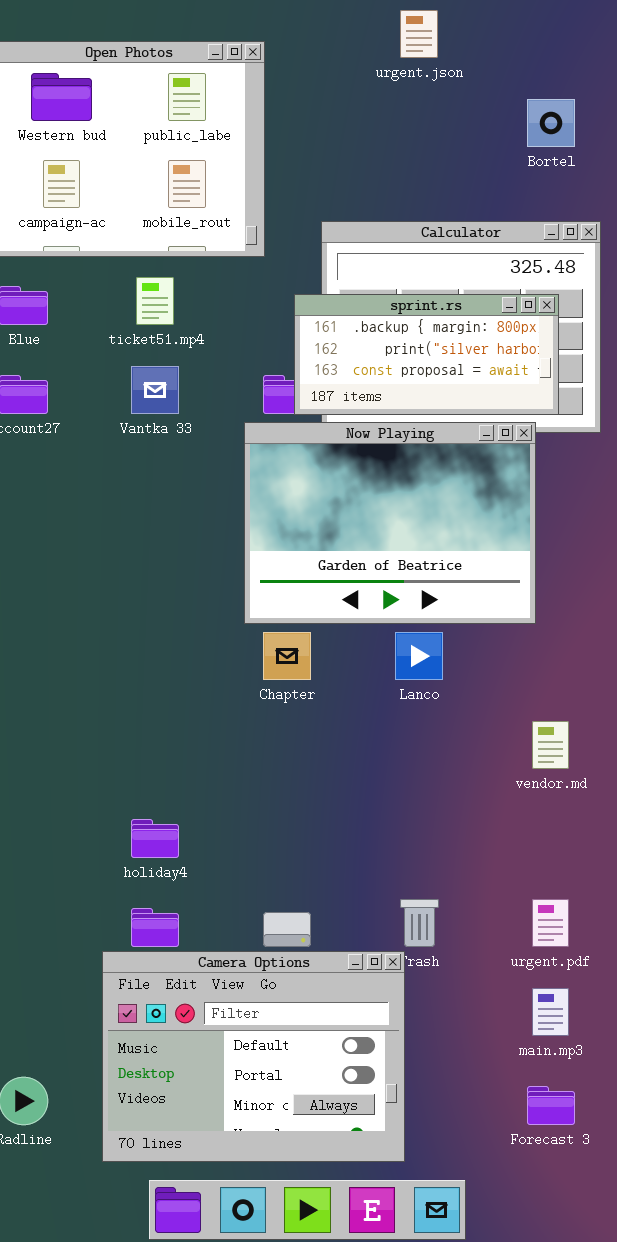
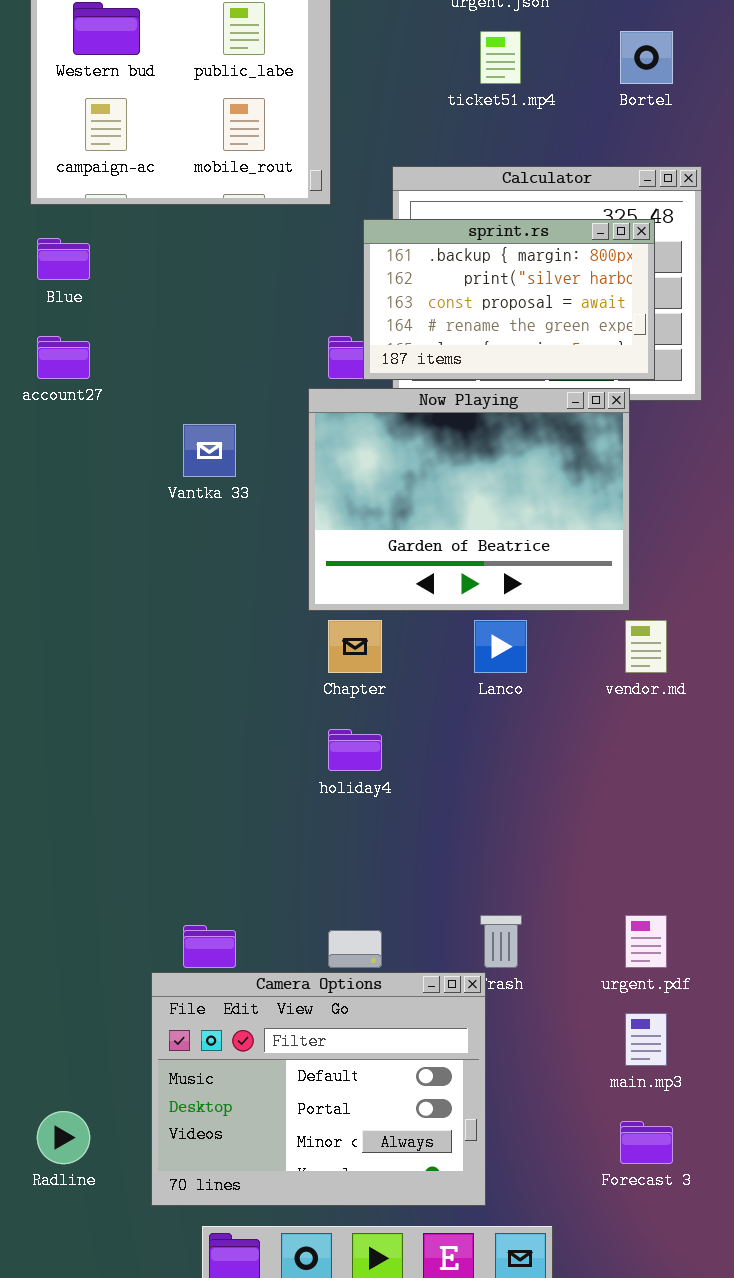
ticket51.mp4: [136,277,174,325] -> [480,31,521,84], moved
sprint.rs: [294,294,559,415] -> [363,219,655,380], resized
Vantka 33: [131,366,179,414] -> [183,424,236,477], moved
vendor.md: [532,721,569,769] -> [625,620,667,673], moved
holiday4: [131,819,179,858] -> [328,729,382,771], moved

